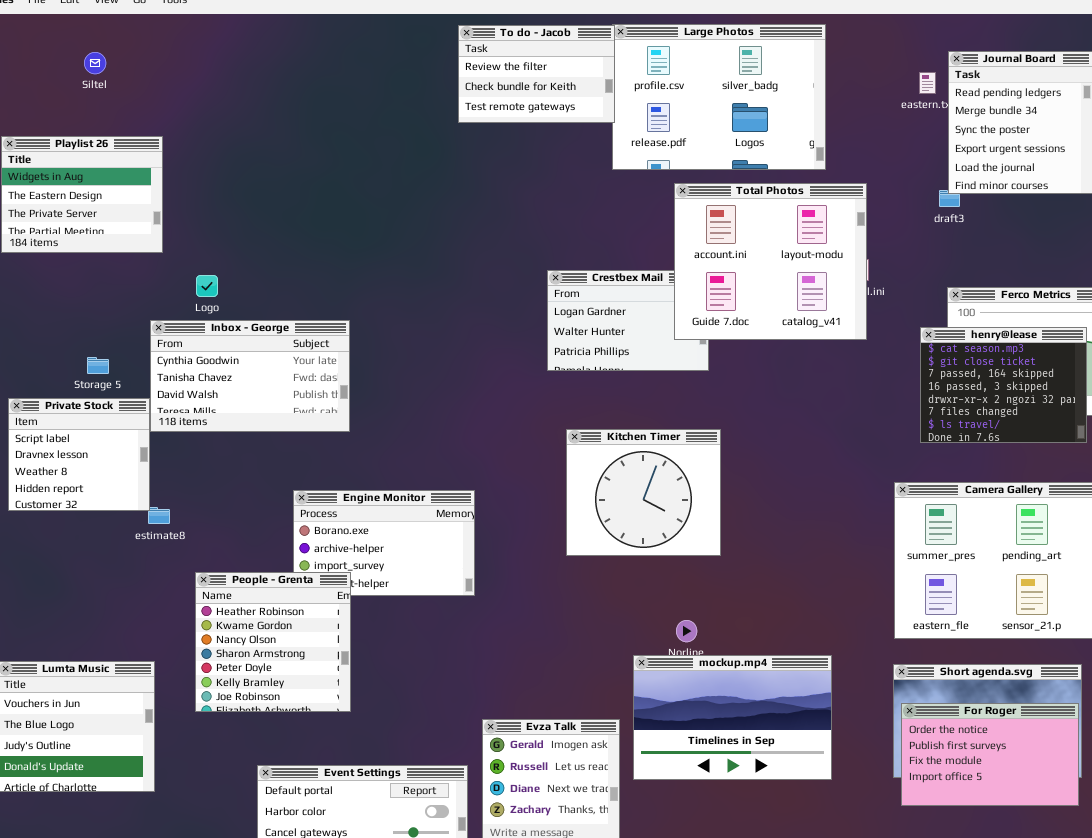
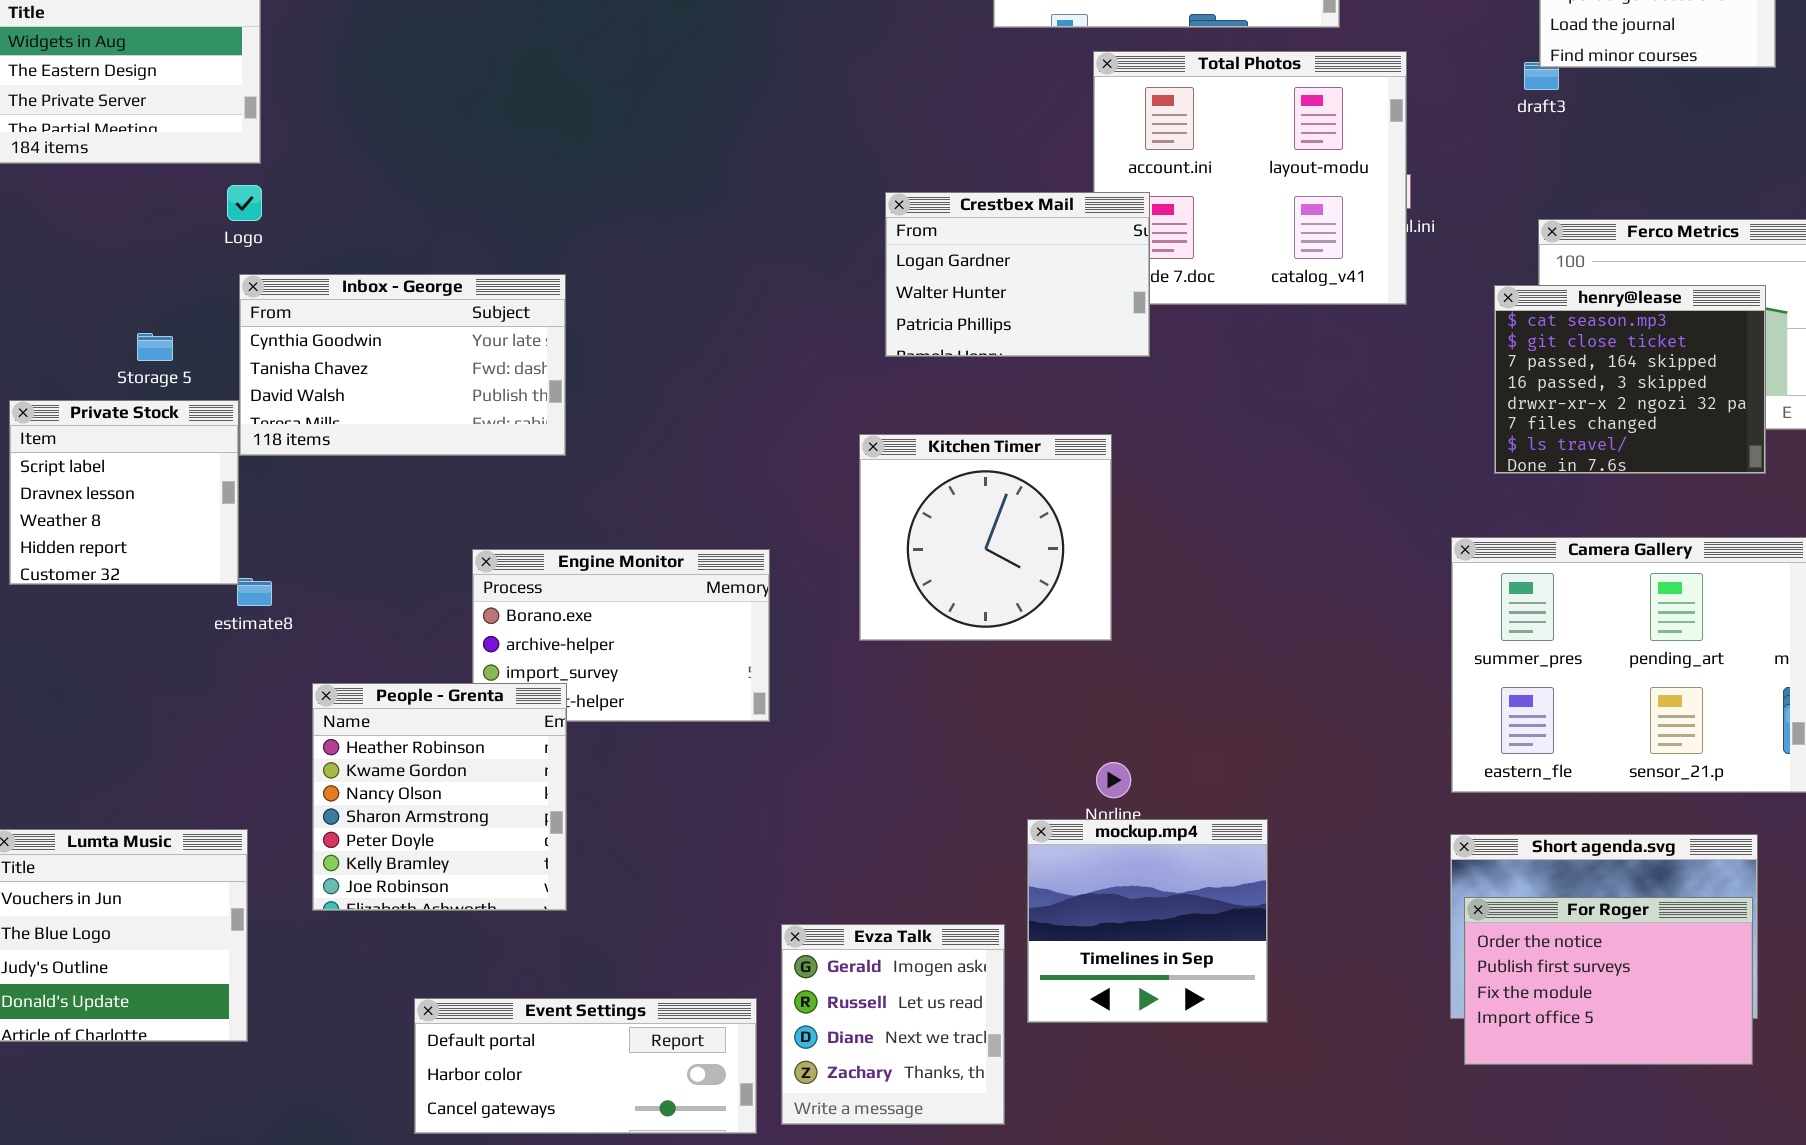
Crestbex Mail: [547,270,709,371] -> [885,192,1150,357], raised
Logo: [196,275,218,297] -> [227,185,262,221], moved
Kitchen Timer: [566,429,721,556] -> [859,434,1112,641], moved
mockup.mp4: [633,655,832,780] -> [1027,819,1268,1023], resized

